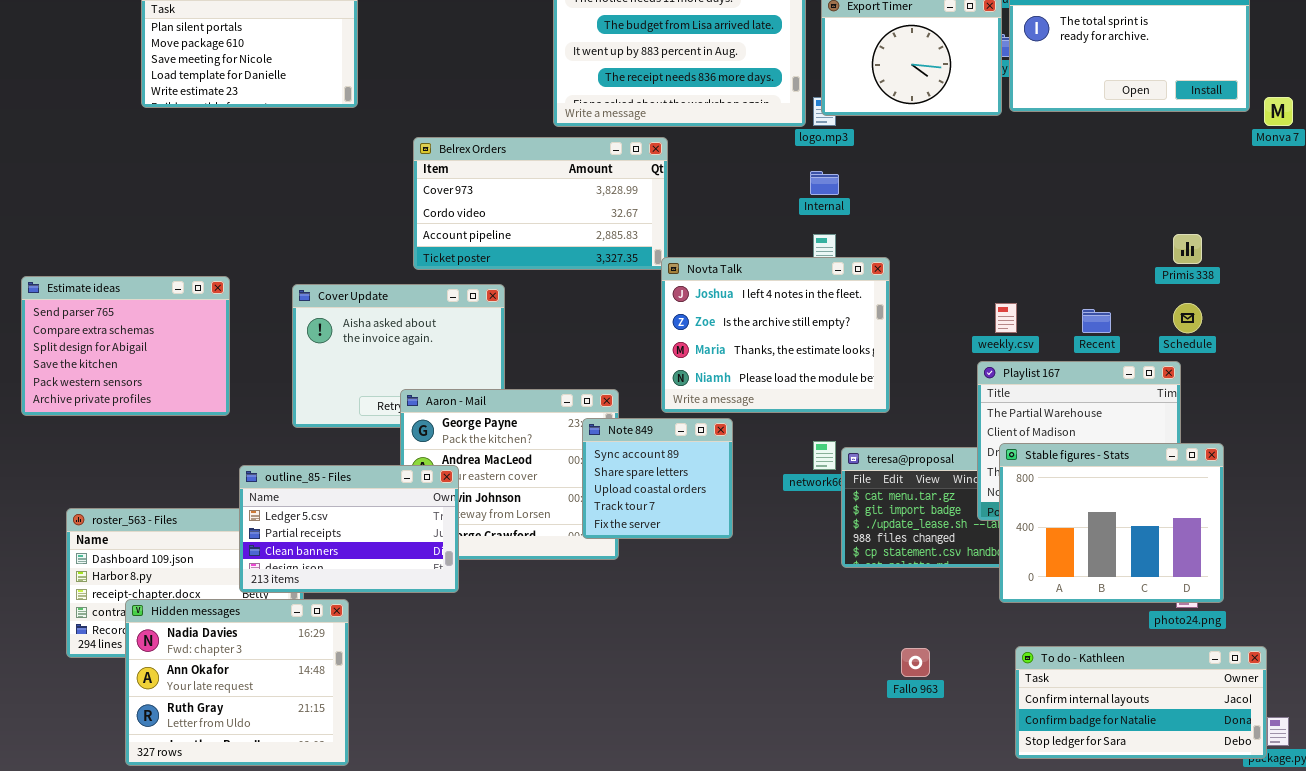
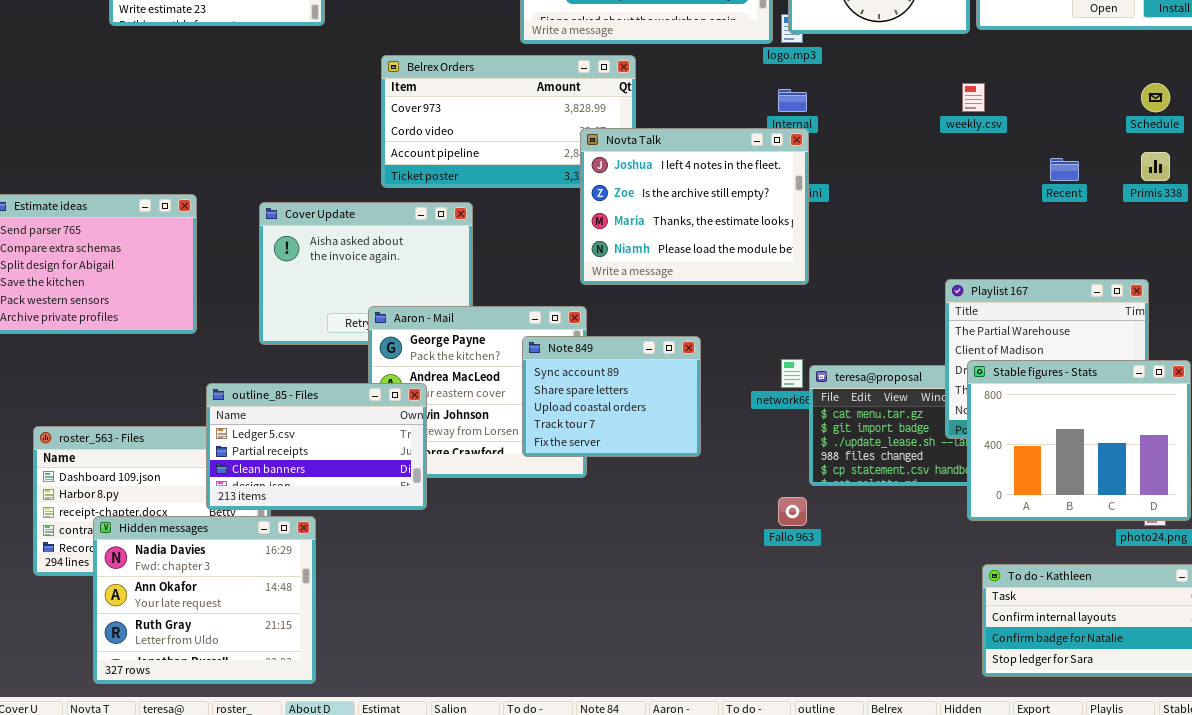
Novta Talk: [661,257,890,413] -> [580,128,809,285], moved
weekly.csv: [995,303,1017,333] -> [962,83,985,112], moved
Schedule: [1173,303,1202,333] -> [1141,83,1170,112], moved
Recent: [1082,309,1111,333] -> [1050,158,1079,181], moved
Note 849: [582,418,733,539] -> [522,336,701,457], resized
Fallo 963: [901,648,930,677] -> [778,497,807,526], moved

